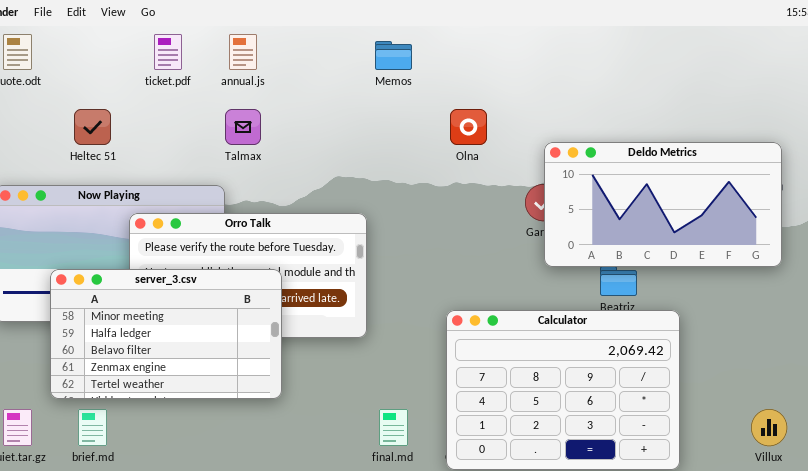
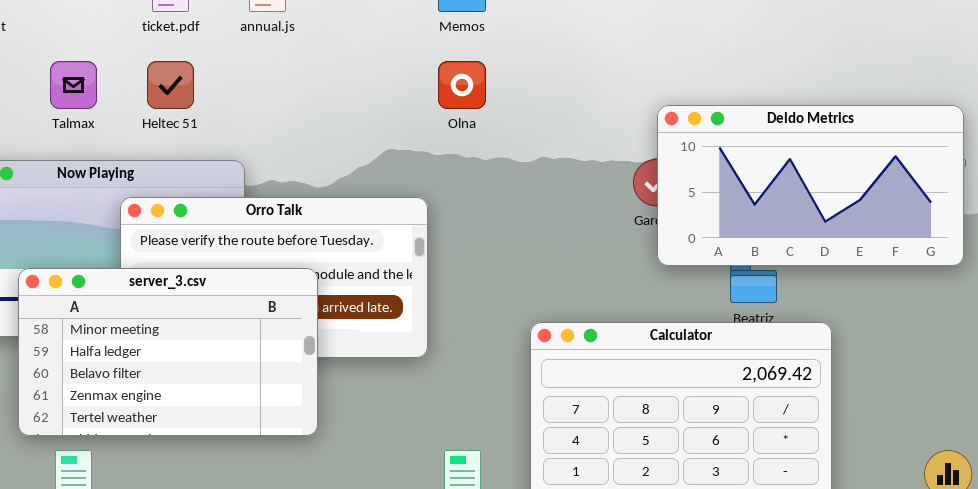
Heltec 51: [74,109,111,145] -> [147,61,194,109], moved
Talmax: [225,109,261,145] -> [50,61,97,109], moved
Olna: [450,109,487,145] -> [438,61,486,109], moved

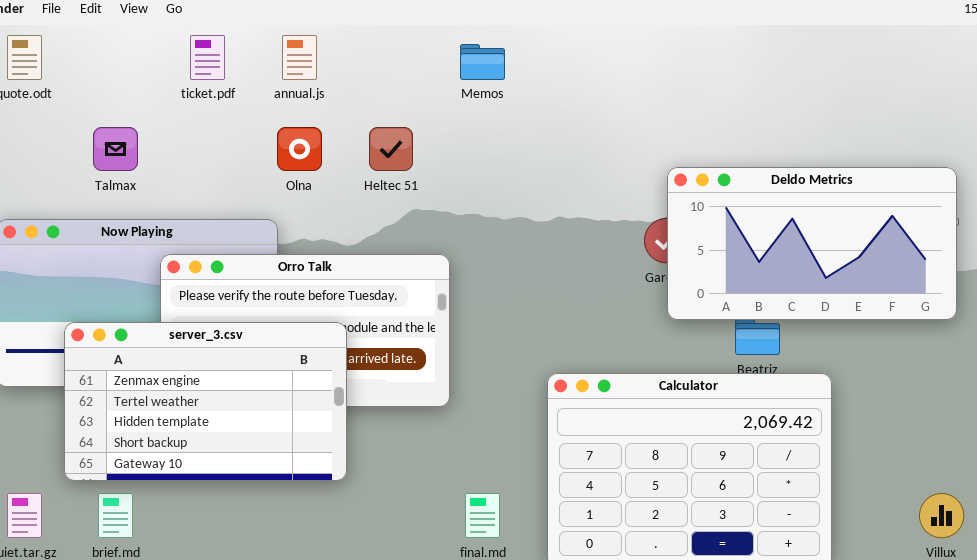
Heltec 51: [147,61,194,109] -> [369,127,413,171], moved
Olna: [438,61,486,109] -> [277,127,322,171], moved
server_3.csv: [18,268,318,436] -> [64,322,347,481], scrolled down 3 rows

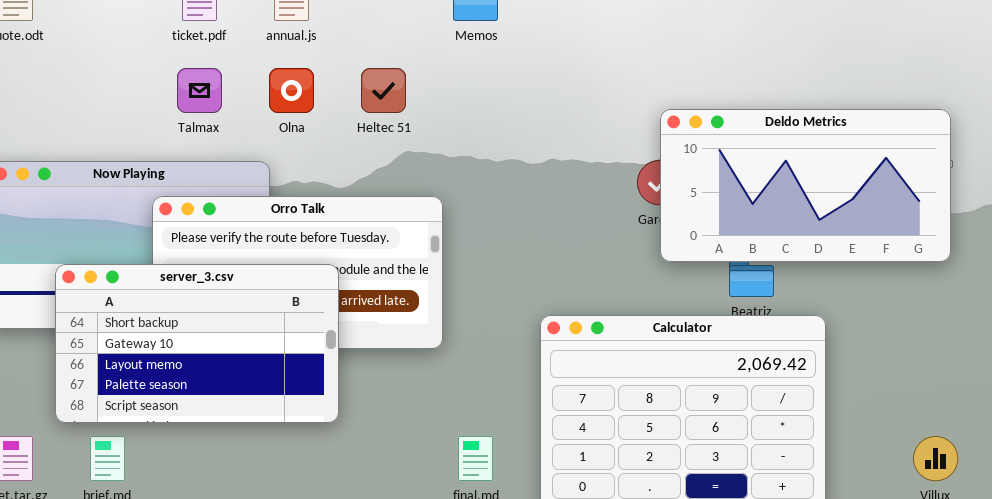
Talmax: [93,127,138,171] -> [177,68,222,113], moved
server_3.csv: [64,322,347,481] -> [55,264,339,423], scrolled down 3 rows

